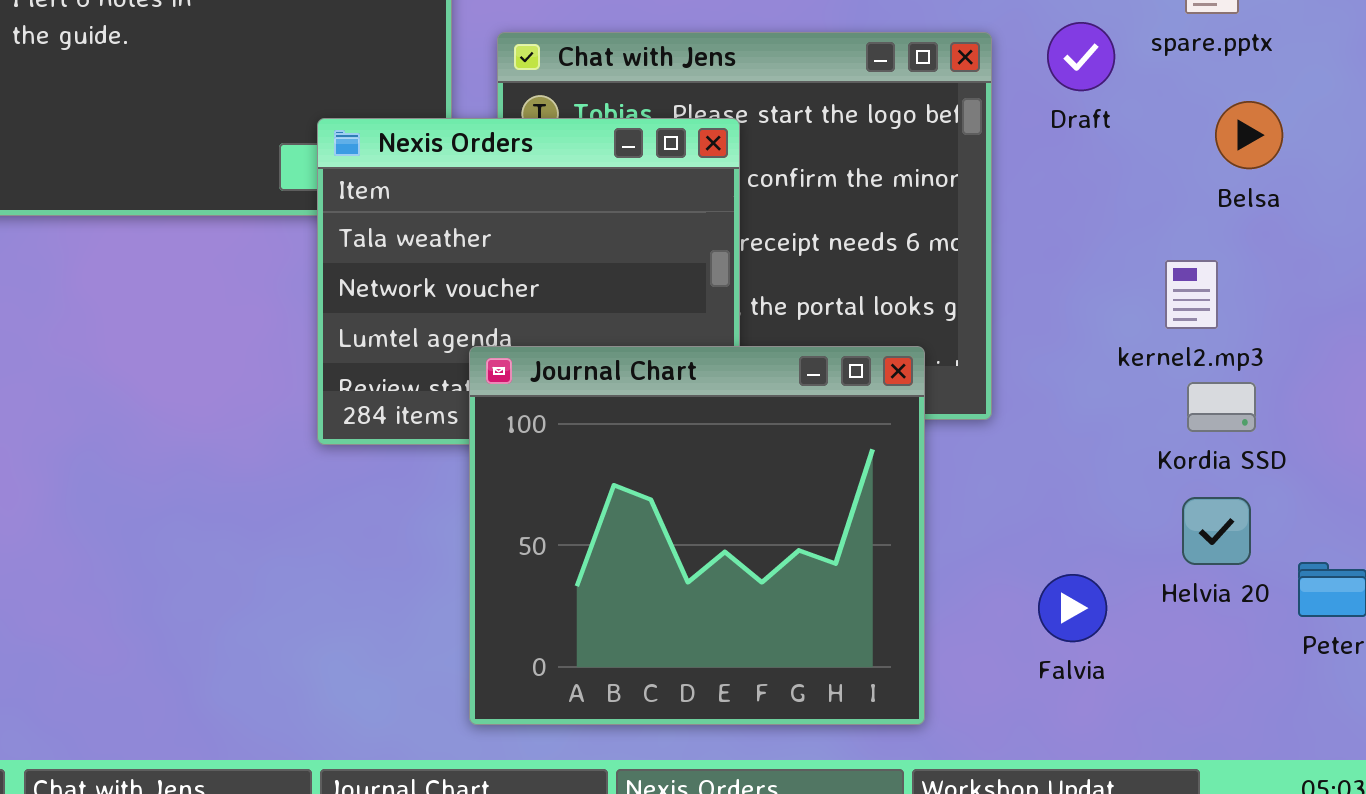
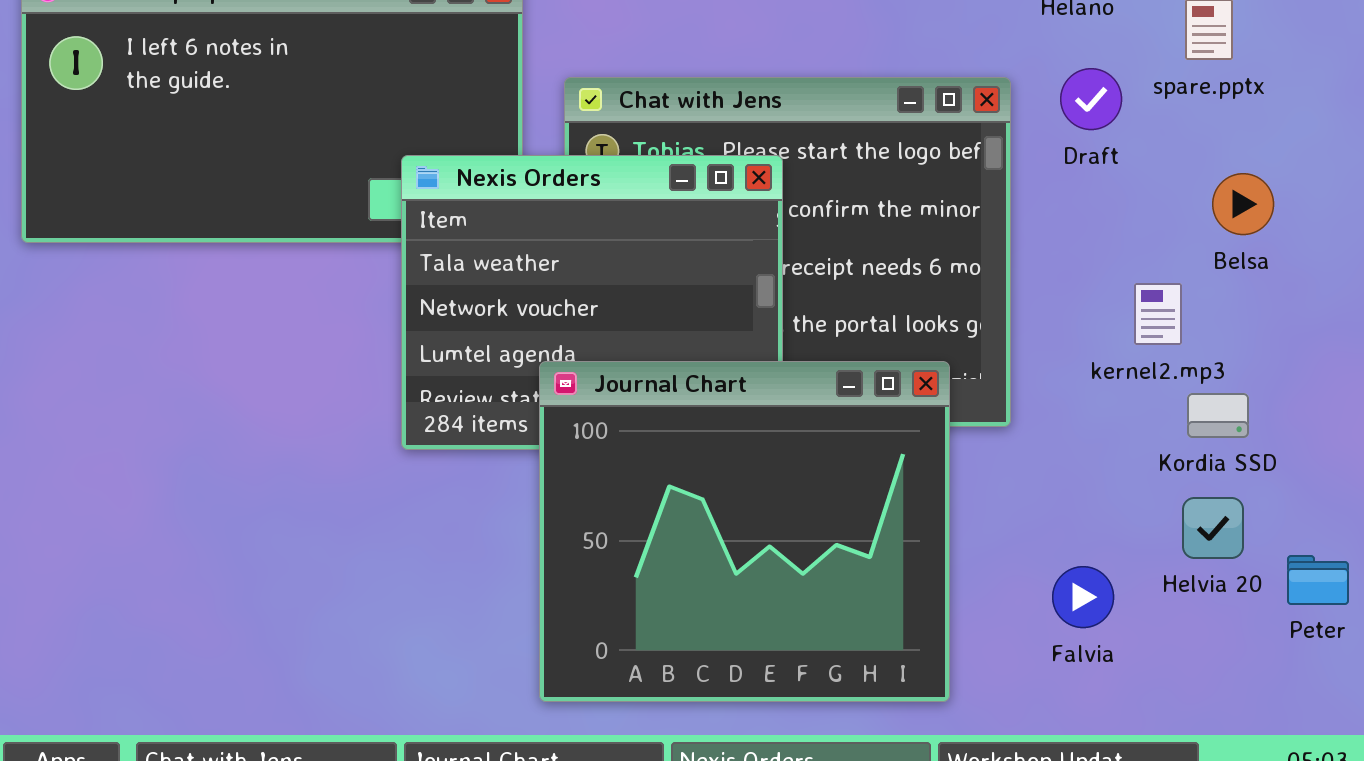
Belsa: [1215,101,1283,169] -> [1212,173,1274,235], moved
kernel2.mp3: [1165,260,1218,329] -> [1134,283,1182,345], moved

